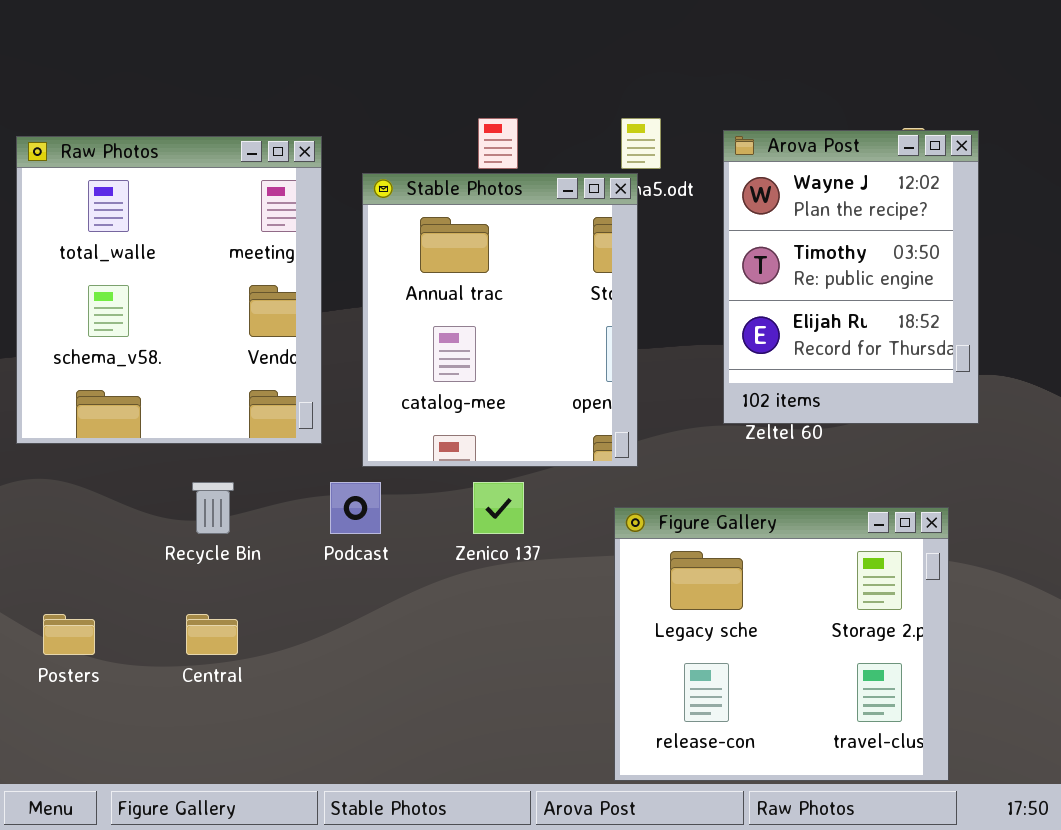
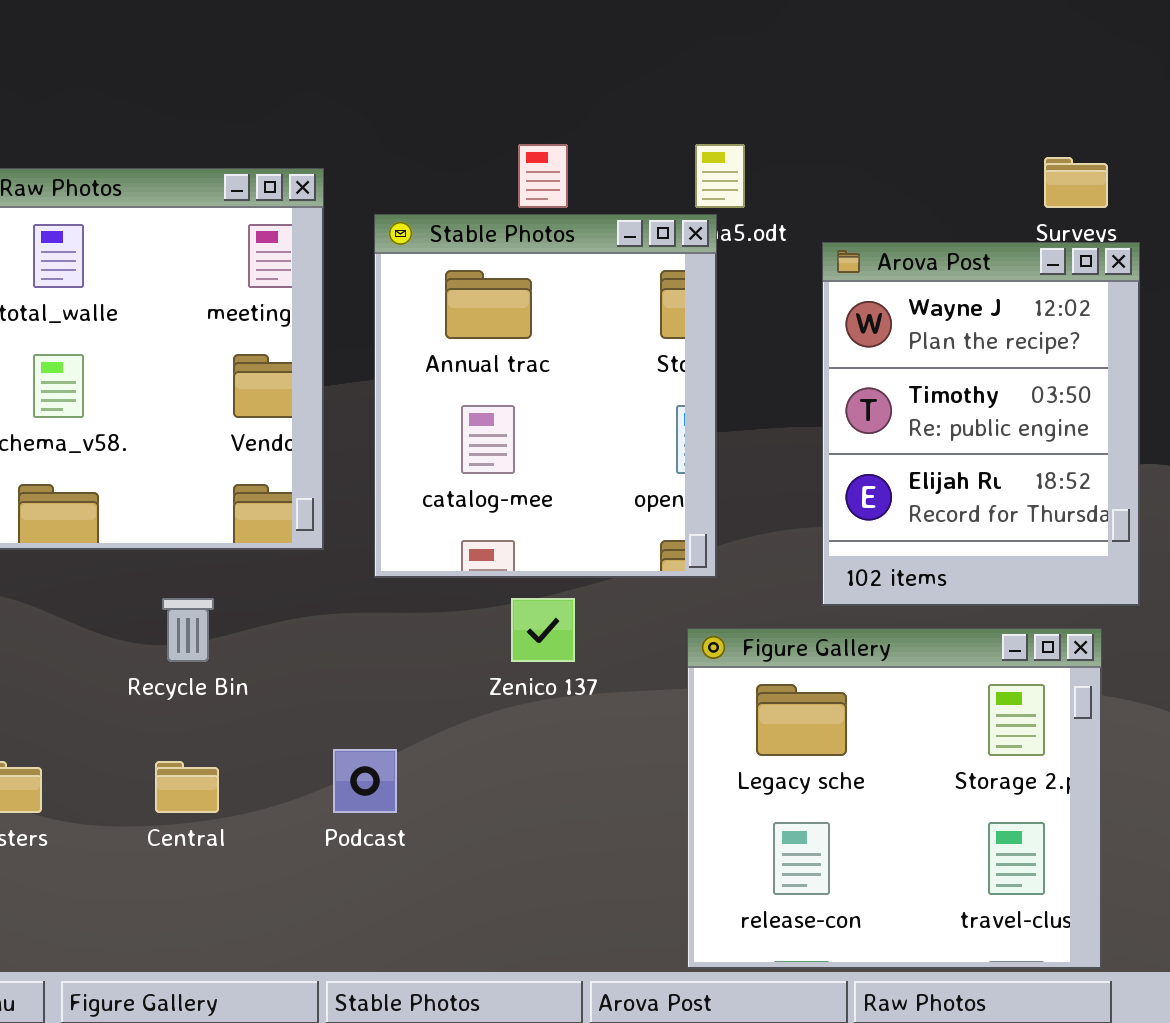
Arova Post: [723,130,979,424] -> [822,242,1140,606], moved
Podcast: [330,482,381,534] -> [333,749,397,813], moved

